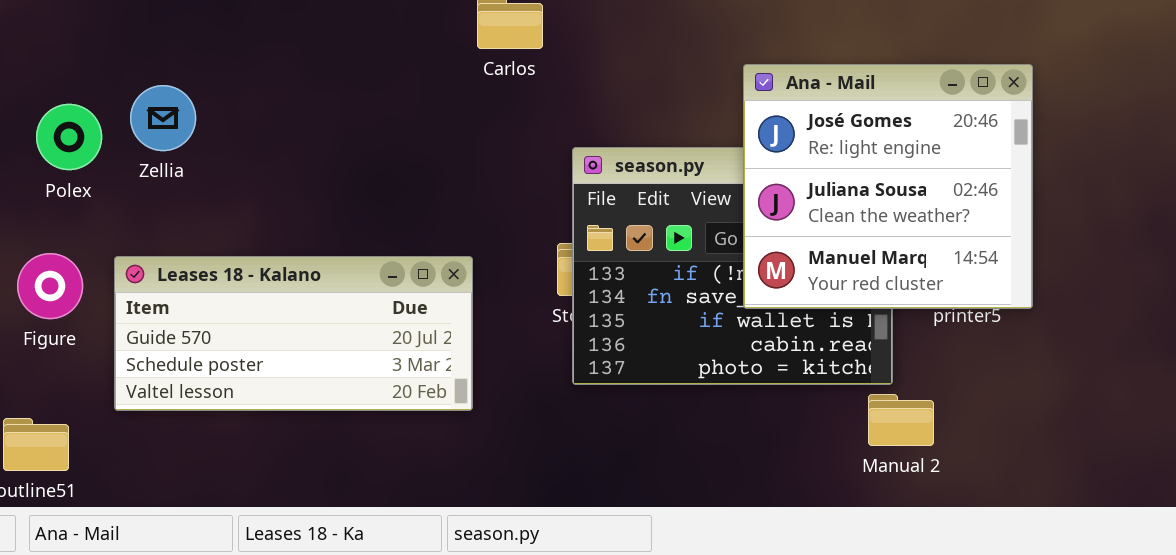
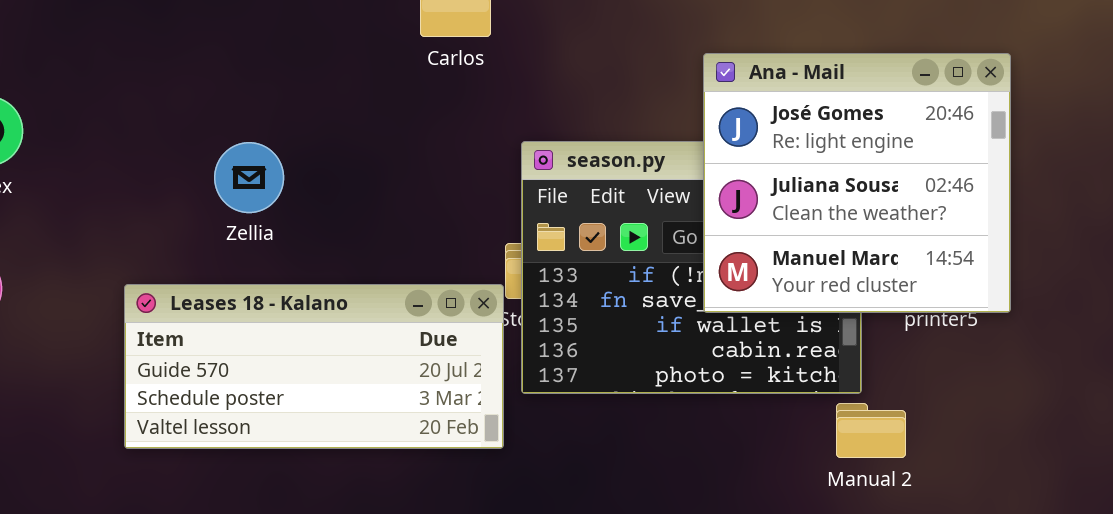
Zellia: [130,85,196,151] -> [214,142,284,213], moved
Leases 18 - Kalano: [114,256,473,411] -> [124,284,504,449], moved

